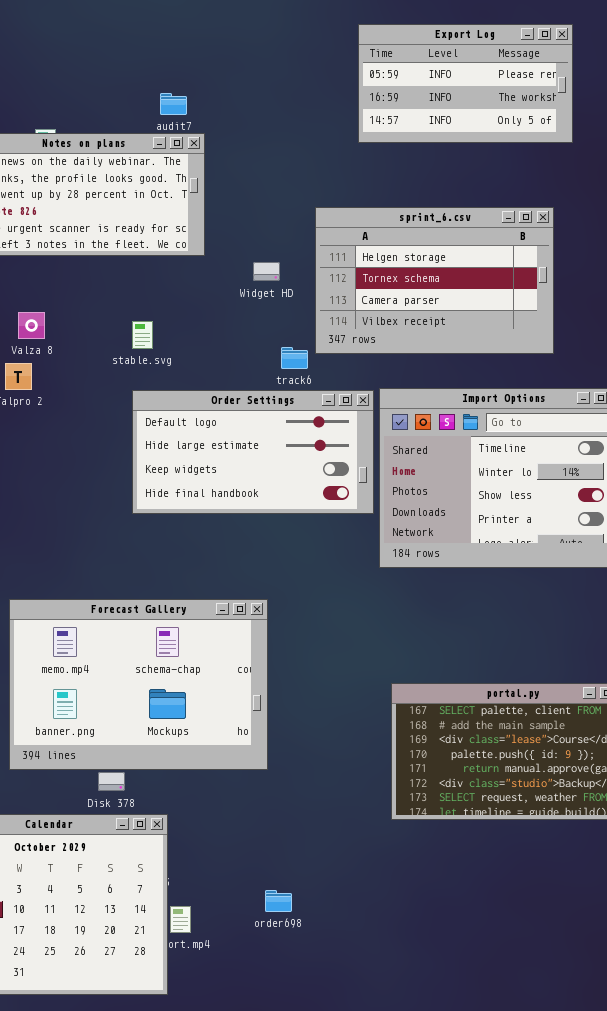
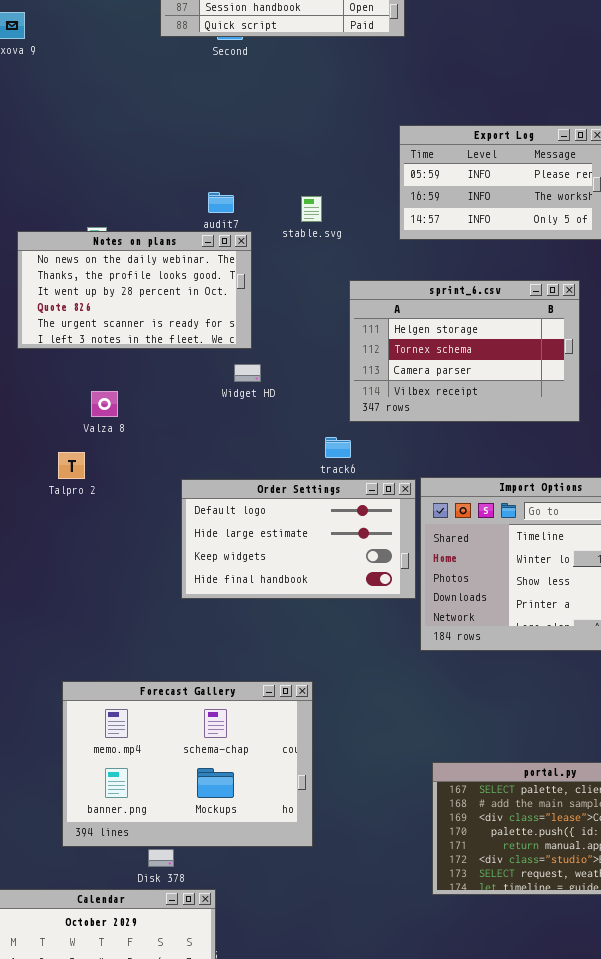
sprint_6.csv: [315,207,554,354] -> [349,280,580,422], moved
Widget HD: [253,262,280,281] -> [234,364,261,382], moved
Valza 8: [18,312,45,339] -> [91,391,118,417], moved
stable.svg: [132,321,153,349] -> [301,196,322,222], moved

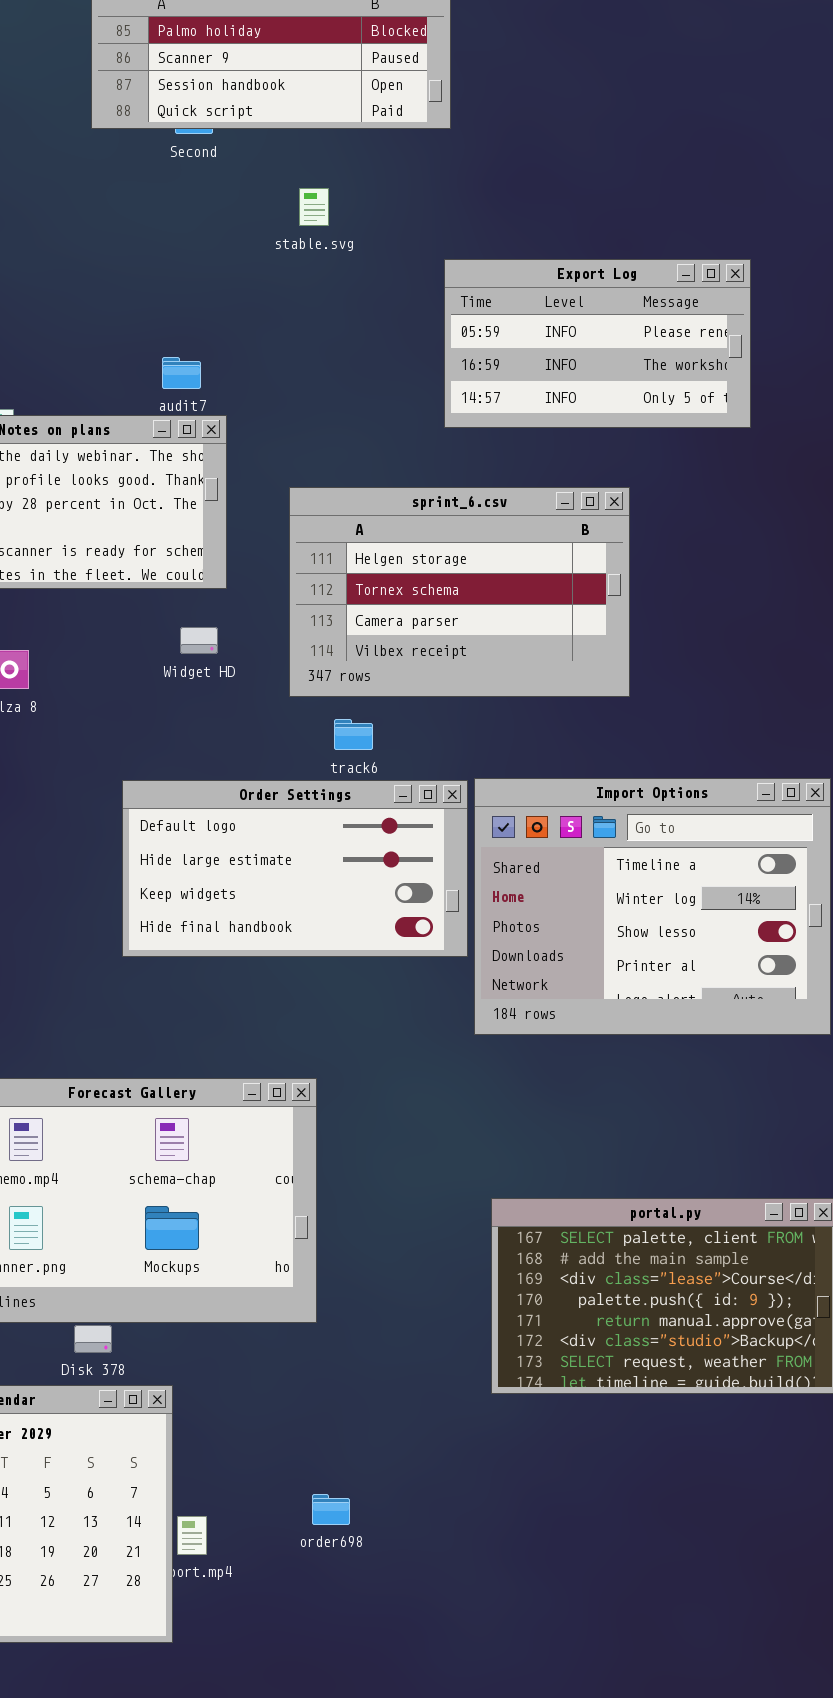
stable.svg: [301,196,322,222] -> [299,188,329,226], moved
sprint_6.csv: [349,280,580,422] -> [289,487,630,697], moved
Widget HD: [234,364,261,382] -> [180,627,218,654], moved

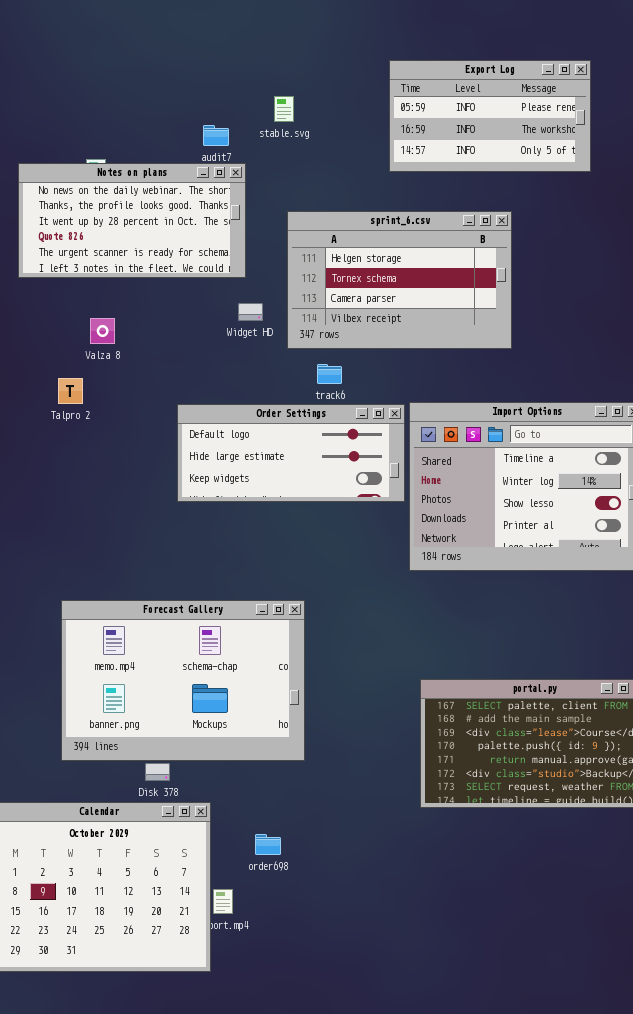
stable.svg: [299,188,329,226] -> [274,96,294,122], moved
Widget HD: [180,627,218,654] -> [238,303,263,321], moved
Order Settings: [122,780,468,957] -> [177,404,405,502], resized
order698: [312,1494,350,1525] -> [255,834,281,855], moved

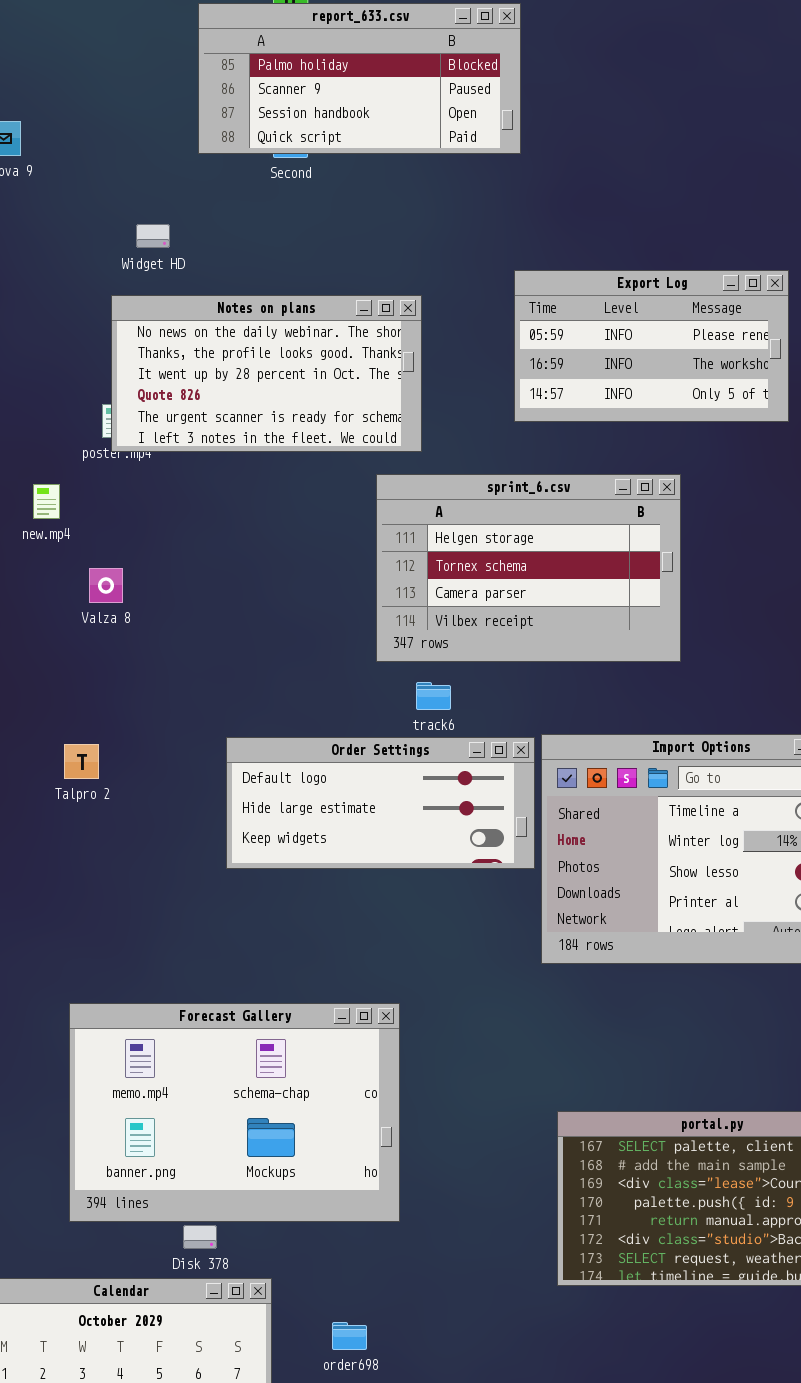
Notes on plans: [18,163,246,278] -> [111,295,422,452], moved
Widget HD: [238,303,263,321] -> [136,224,170,248], moved
Valza 8: [90,318,115,344] -> [89,568,123,603], moved
Talpro 2: [58,378,83,404] -> [64,744,99,779], moved

